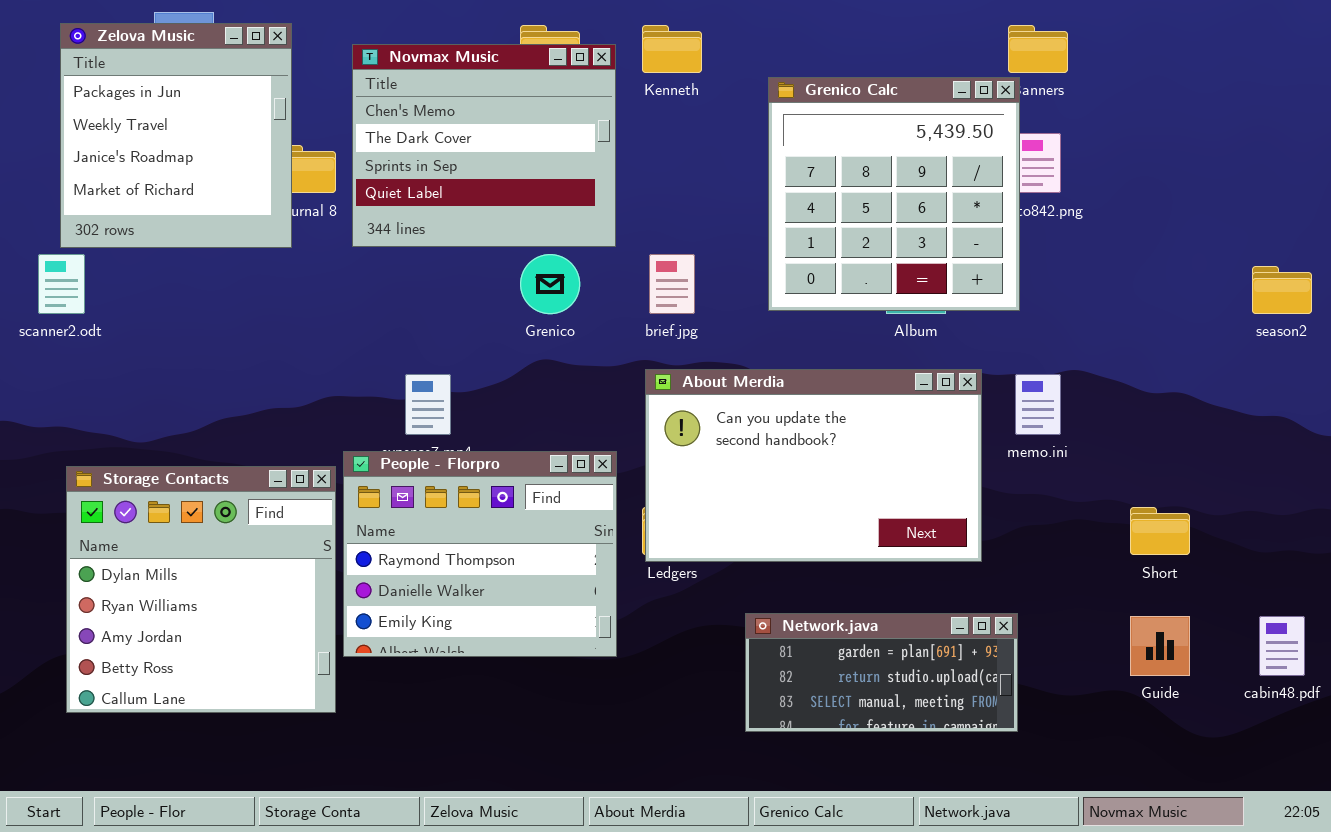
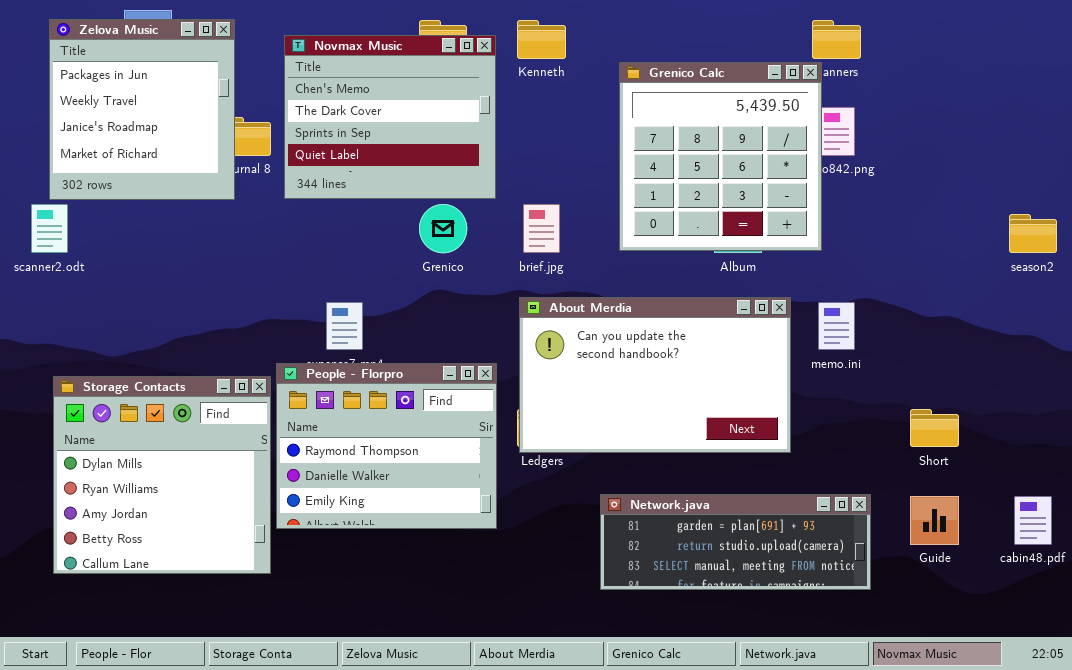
Network.java: [745,613,1018,732] -> [600,494,871,590], resized

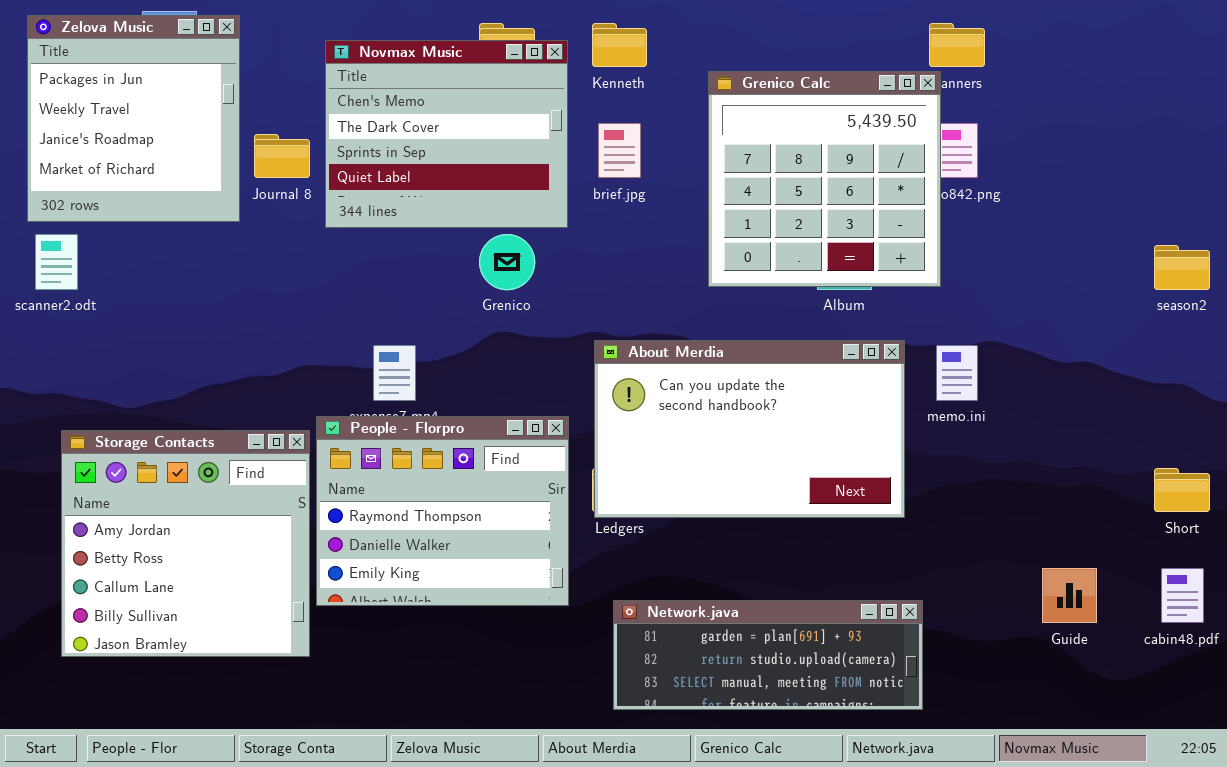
Zelova Music: [49,19,235,200] -> [27,15,240,222], moved
brief.jpg: [523,204,560,253] -> [598,123,641,178], moved
Storage Contacts: [53,376,271,574] -> [61,430,310,657], scrolled down 2 rows
Short: [910,409,959,447] -> [1154,468,1210,512], moved
Network.java: [600,494,871,590] -> [613,600,923,710], moved

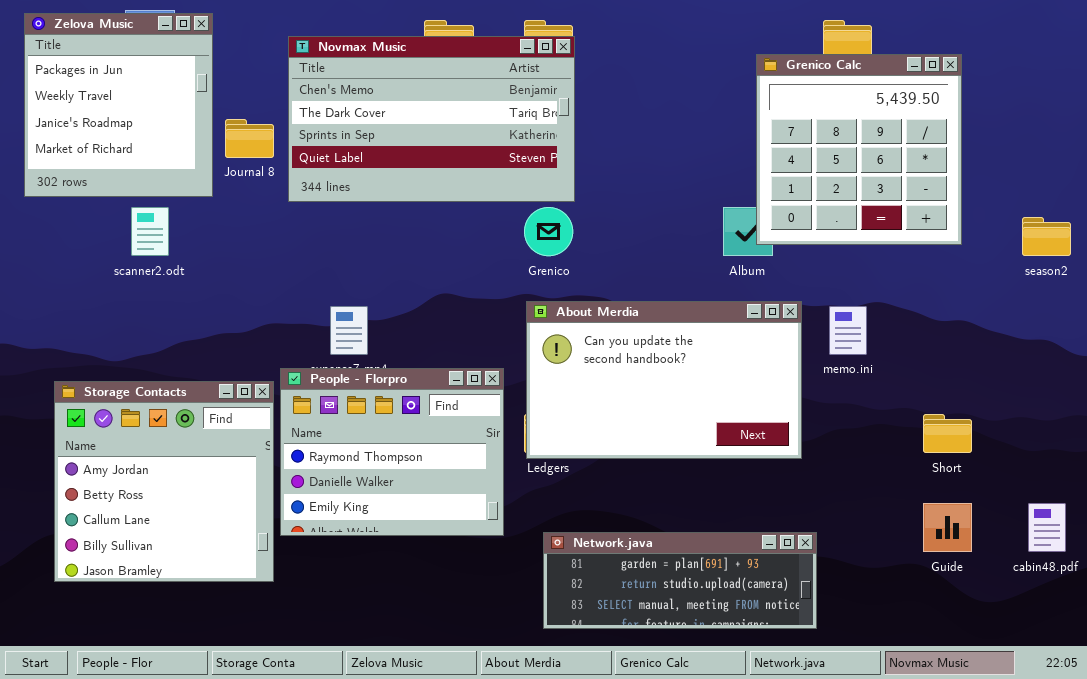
Novmax Music: [325,40,568,228] -> [288,36,575,202], resized
Grenico Calc: [708,71,941,287] -> [756,54,962,245], moved
scanner2.odt: [35,234,78,290] -> [131,207,169,256], moved
Grenico: [479,234,535,290] -> [524,207,573,256], moved
Short: [1154,468,1210,512] -> [923,414,972,453], moved

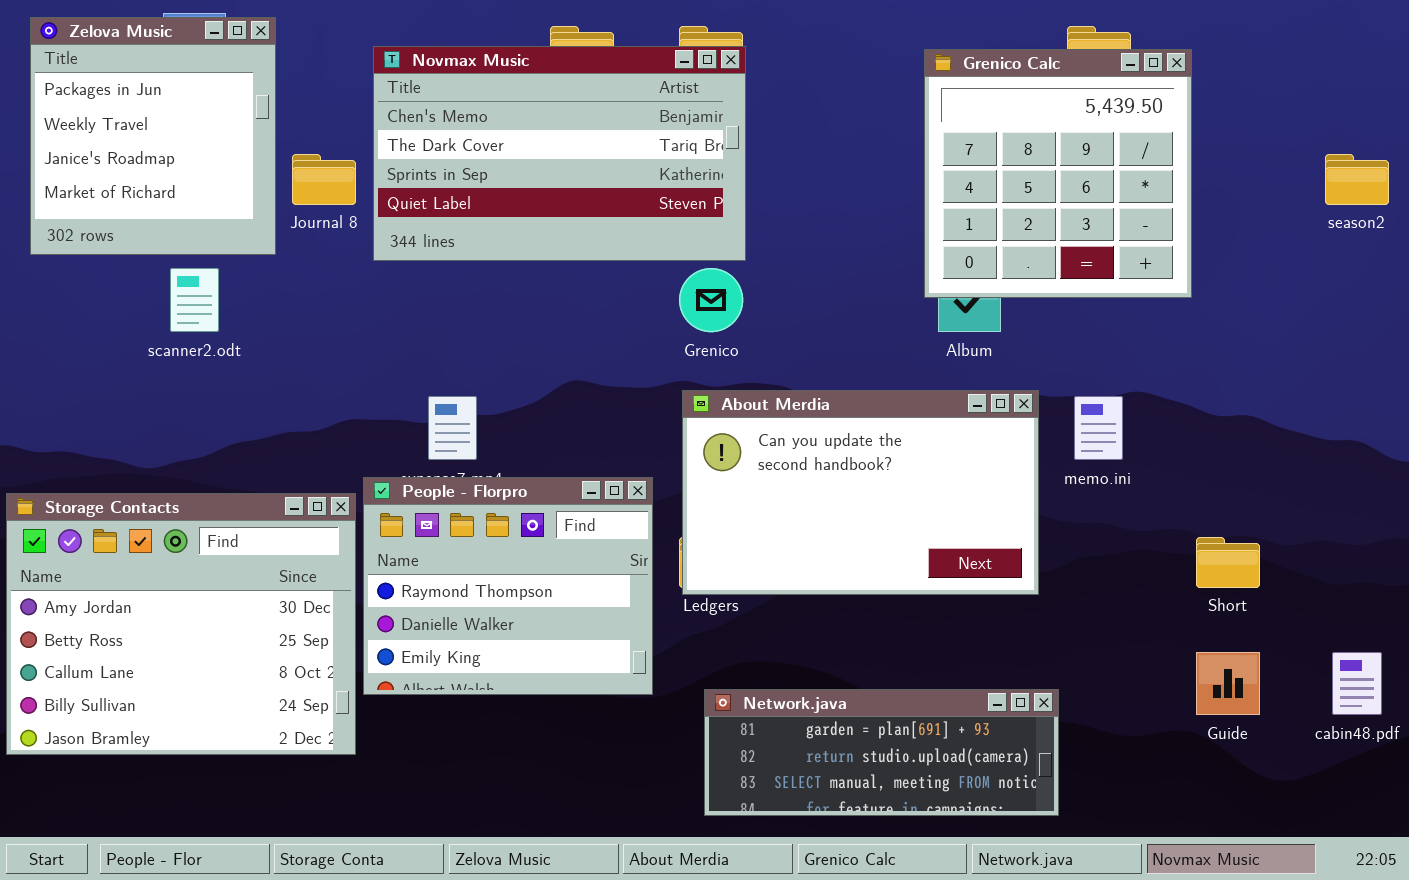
Grenico Calc: [756,54,962,245] -> [924,49,1192,298], moved
season2: [1022,217,1071,256] -> [1325,154,1389,205], moved
Storage Contacts: [54,381,274,582] -> [6,493,356,755], resized

